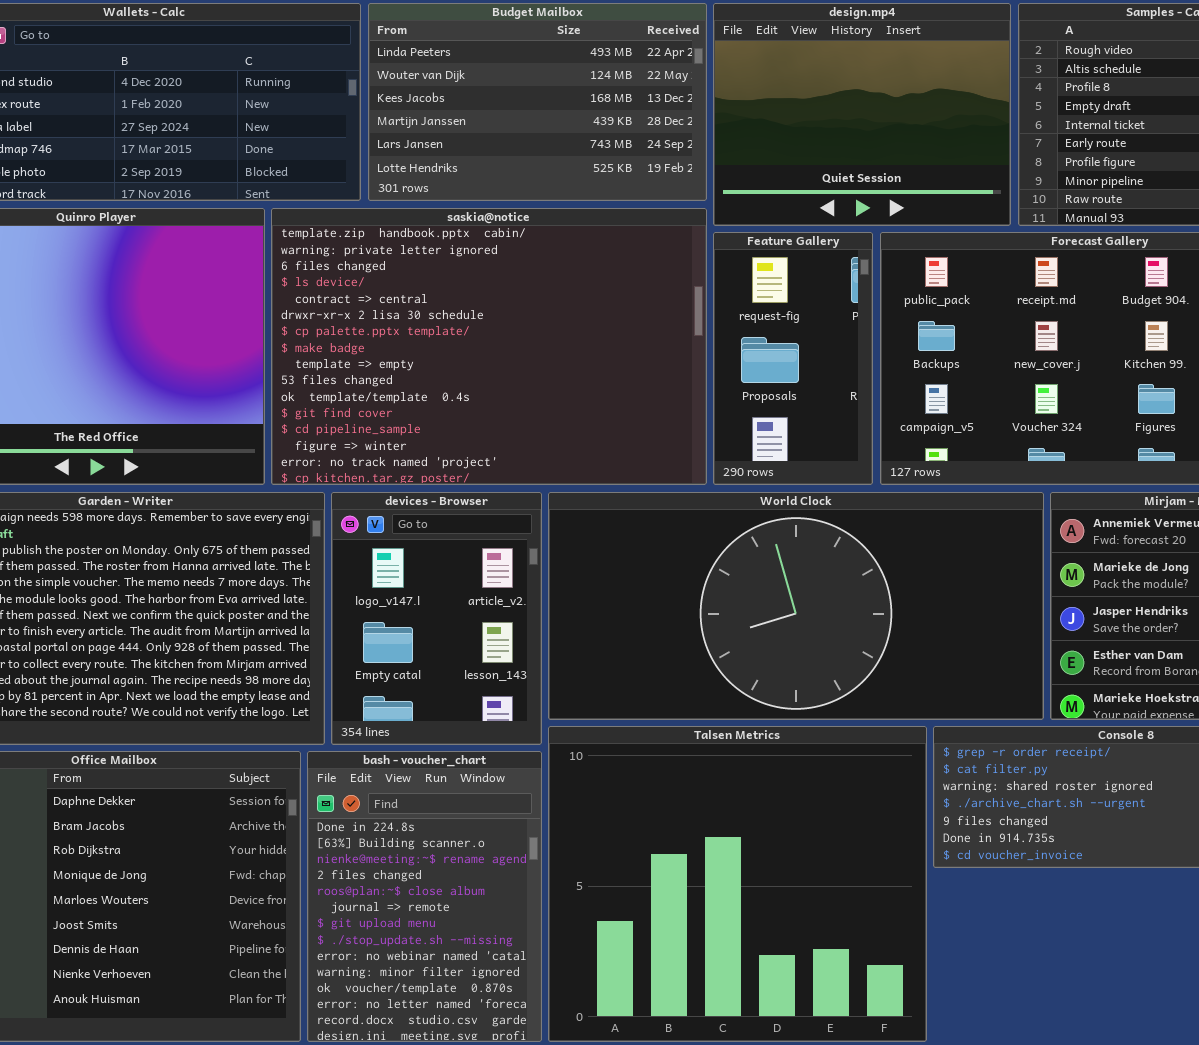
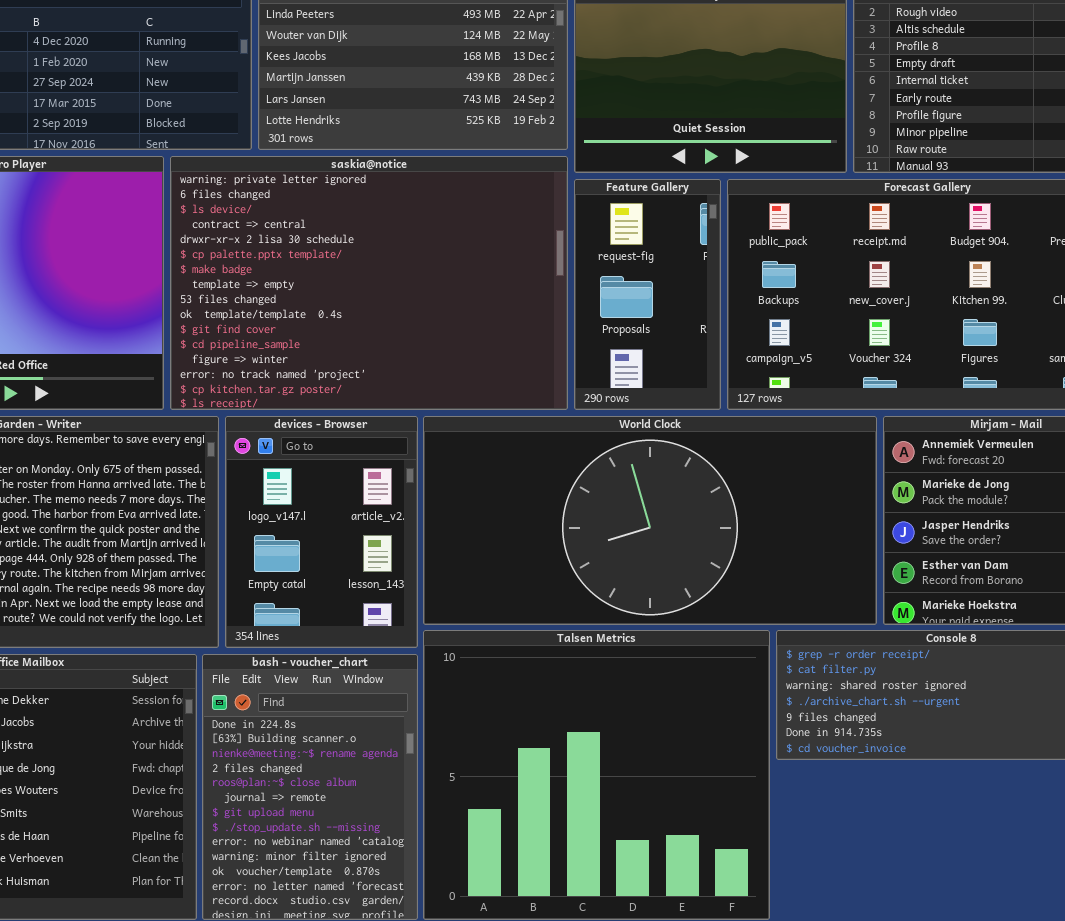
saskia@notice: [271,208,707,485] -> [170,156,568,410], scrolled down 1 row

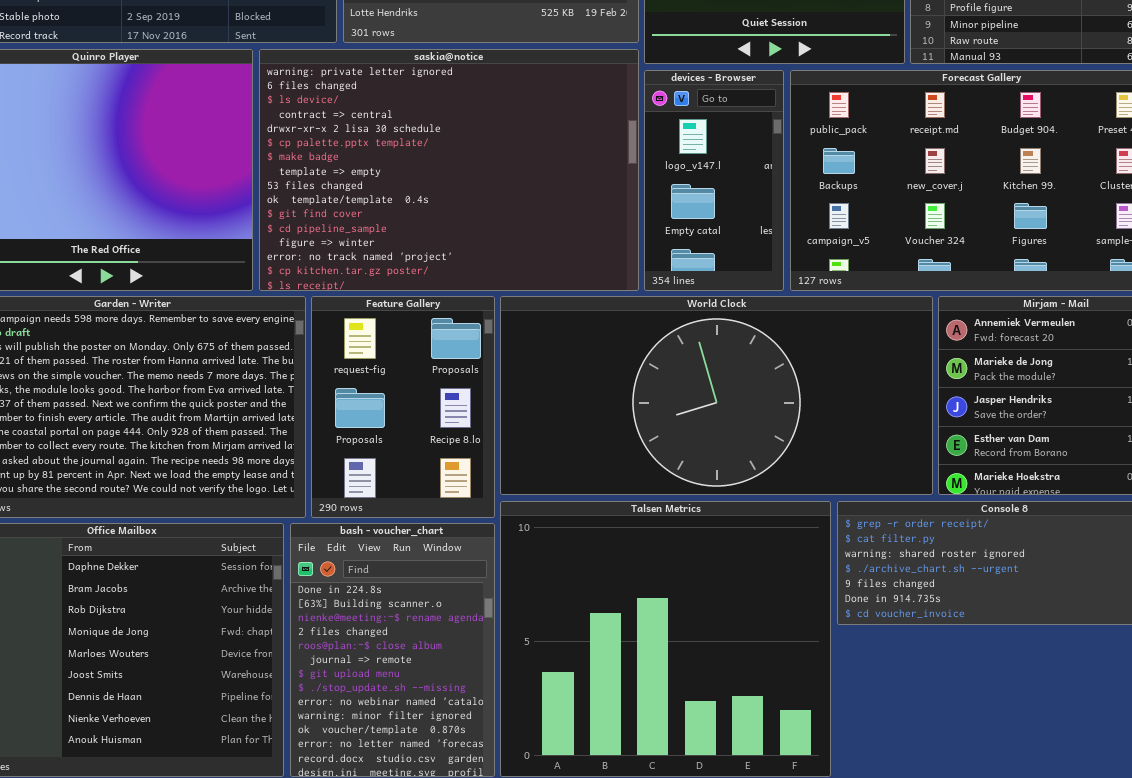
Feature Gallery: [574,179,721,410] -> [311,296,495,518], moved, resized
devices - Browser: [225,416,418,648] -> [644,70,784,291], moved, resized

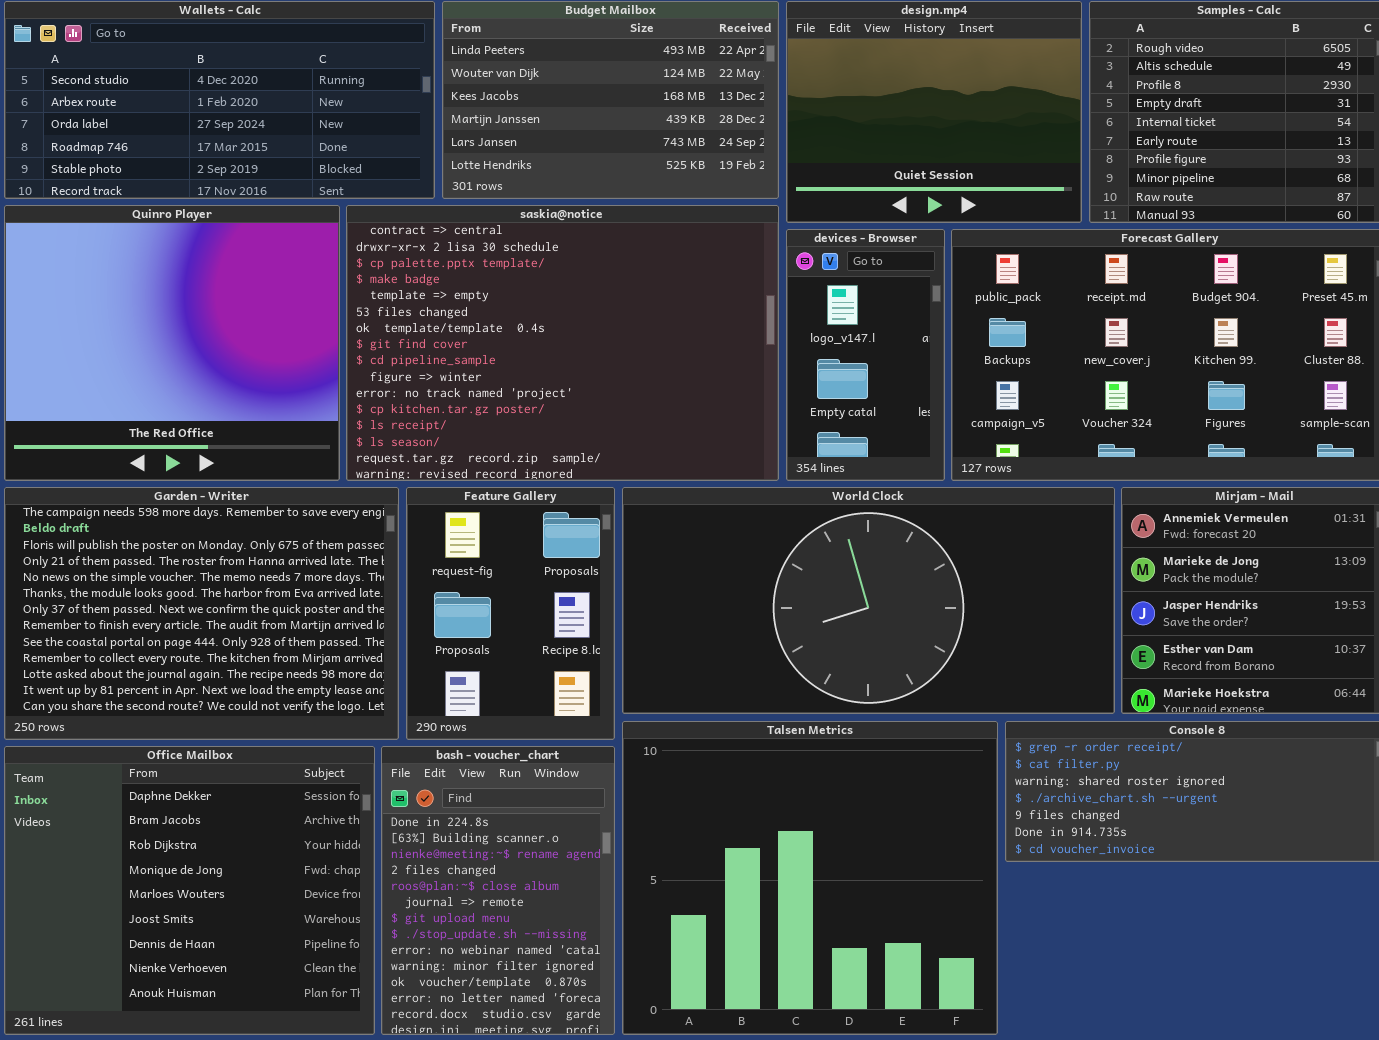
saskia@notice: [259,49,639,291] -> [346,205,779,481], scrolled down 3 rows

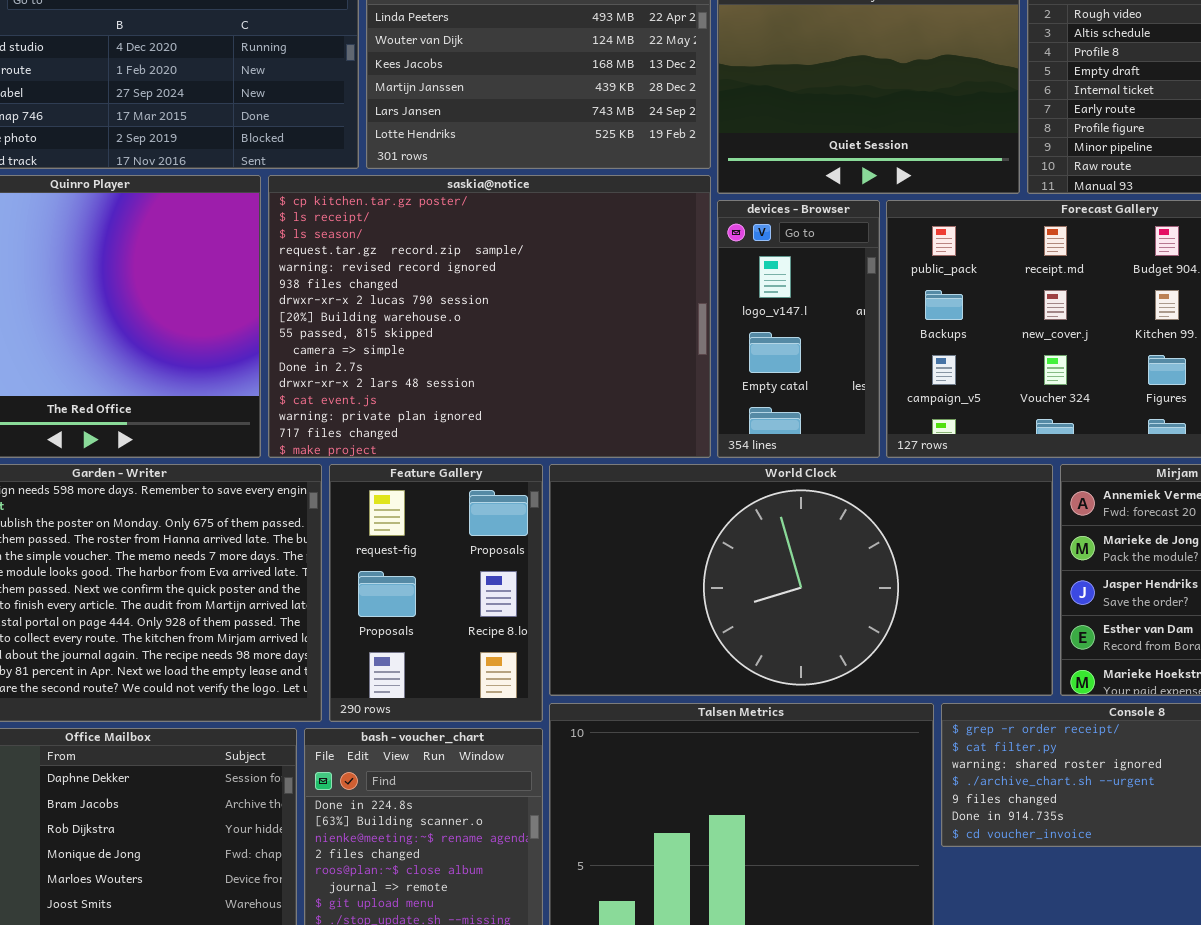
saskia@notice: [346,205,779,481] -> [268,175,711,458], scrolled down 11 rows

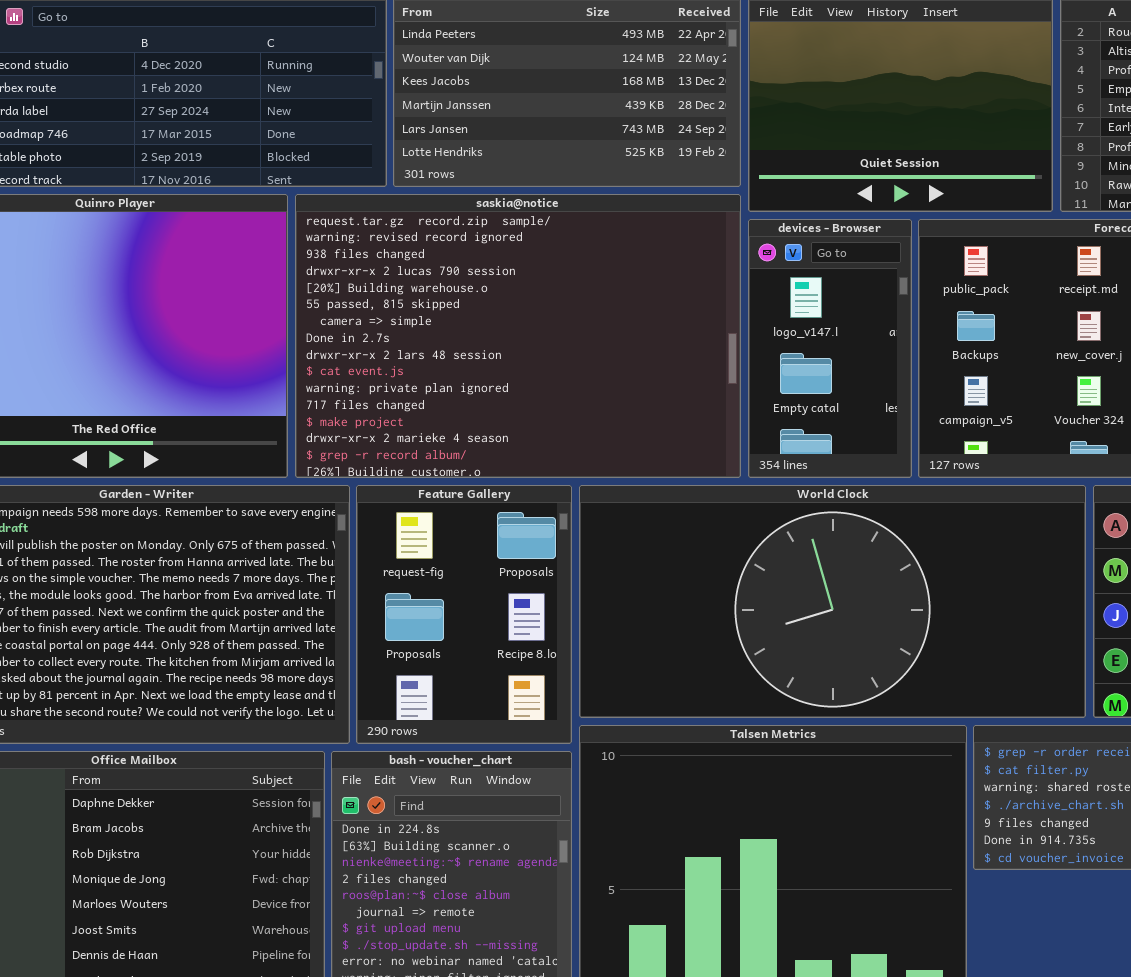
saskia@notice: [268,175,711,458] -> [295,194,741,478], scrolled down 3 rows

